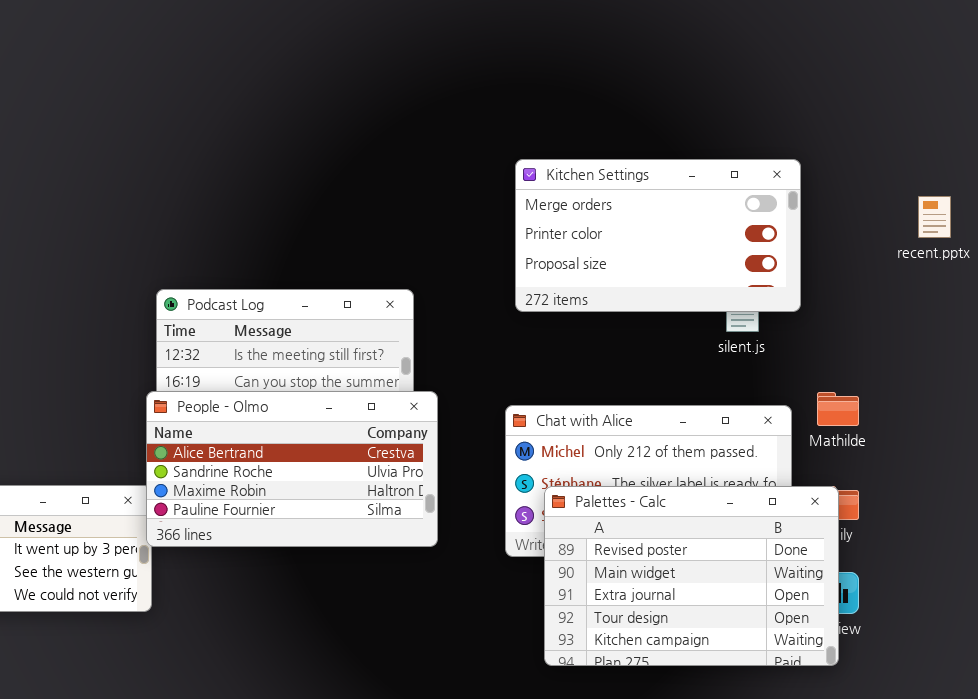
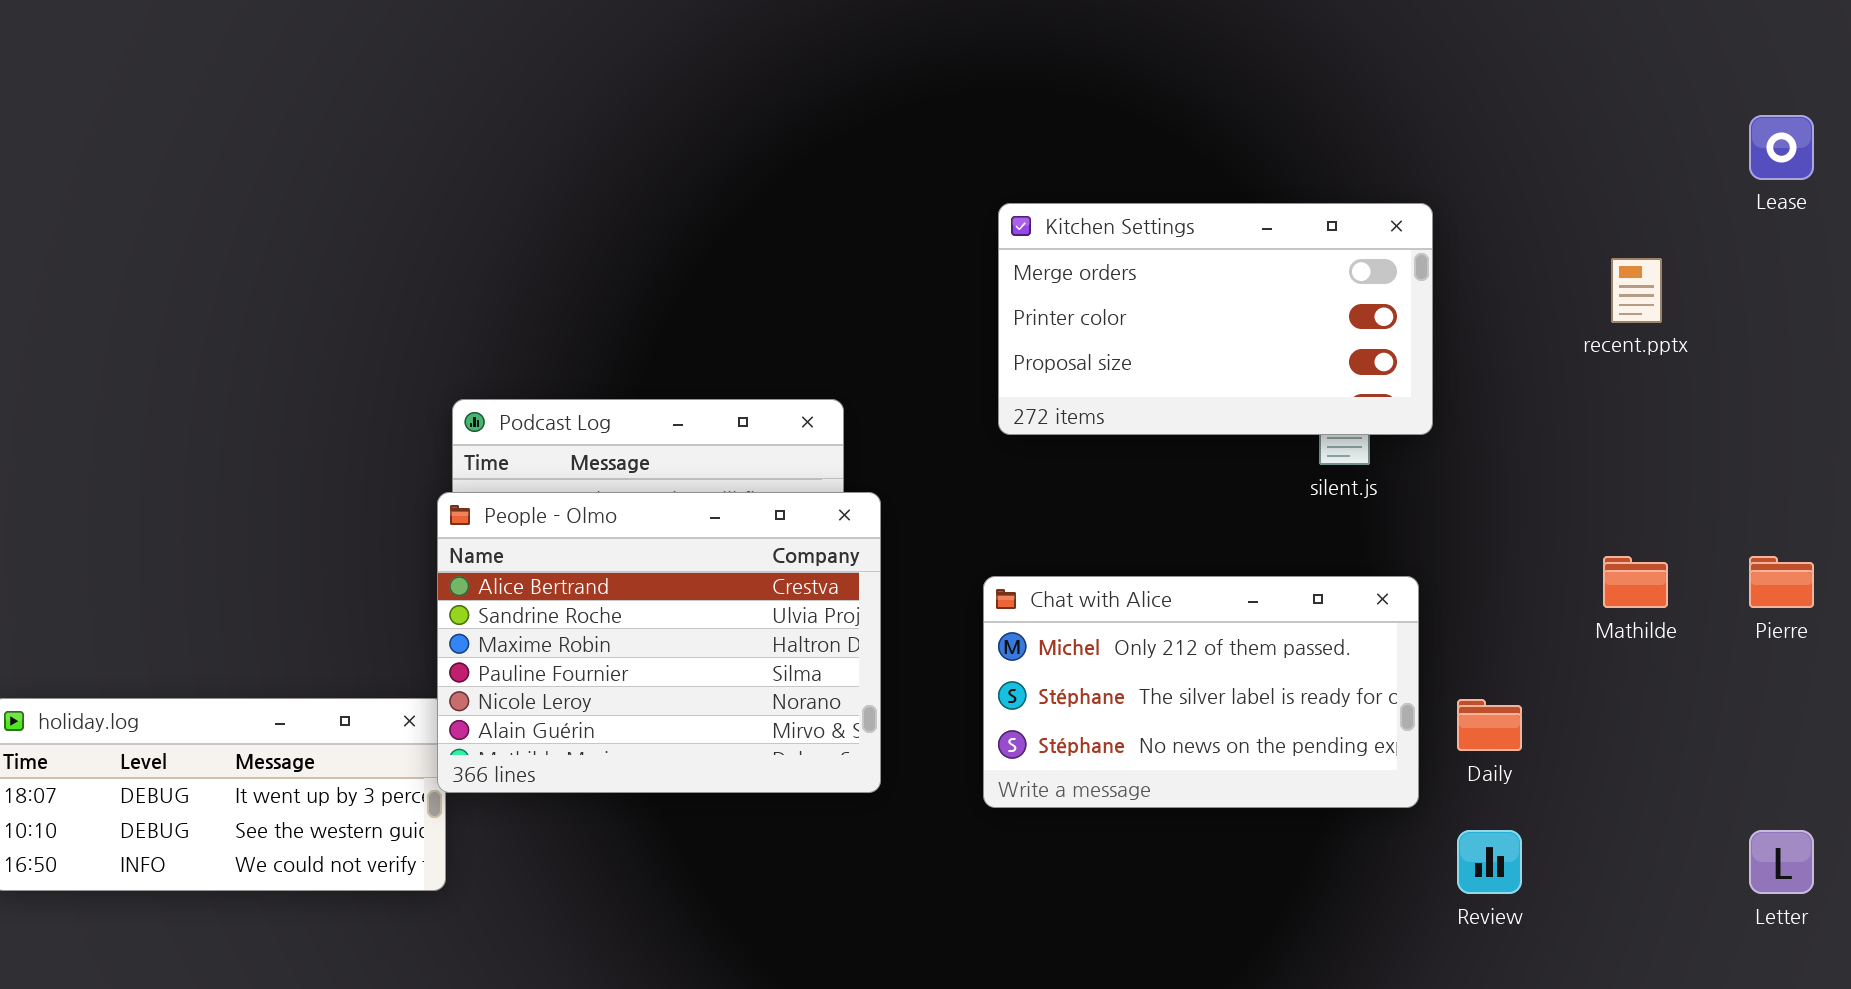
People - Olmo: [146,391,438,547] -> [437,492,881,793], resized
Mathilde: [817,392,859,426] -> [1603,556,1668,608], moved
Palettes - Calc: [544,486,839,666] -> none, closed

